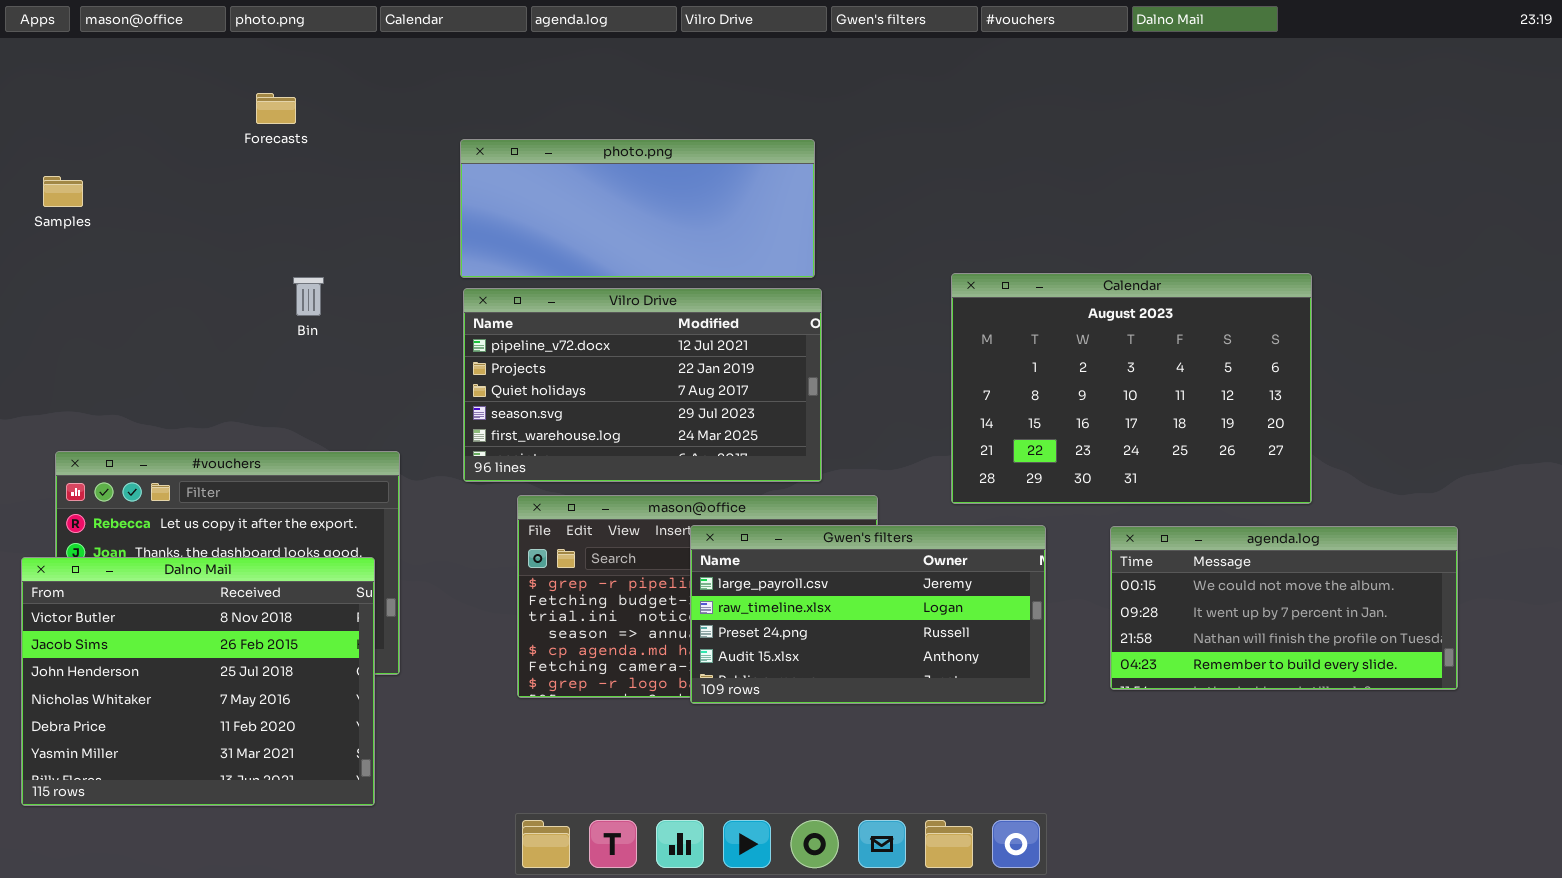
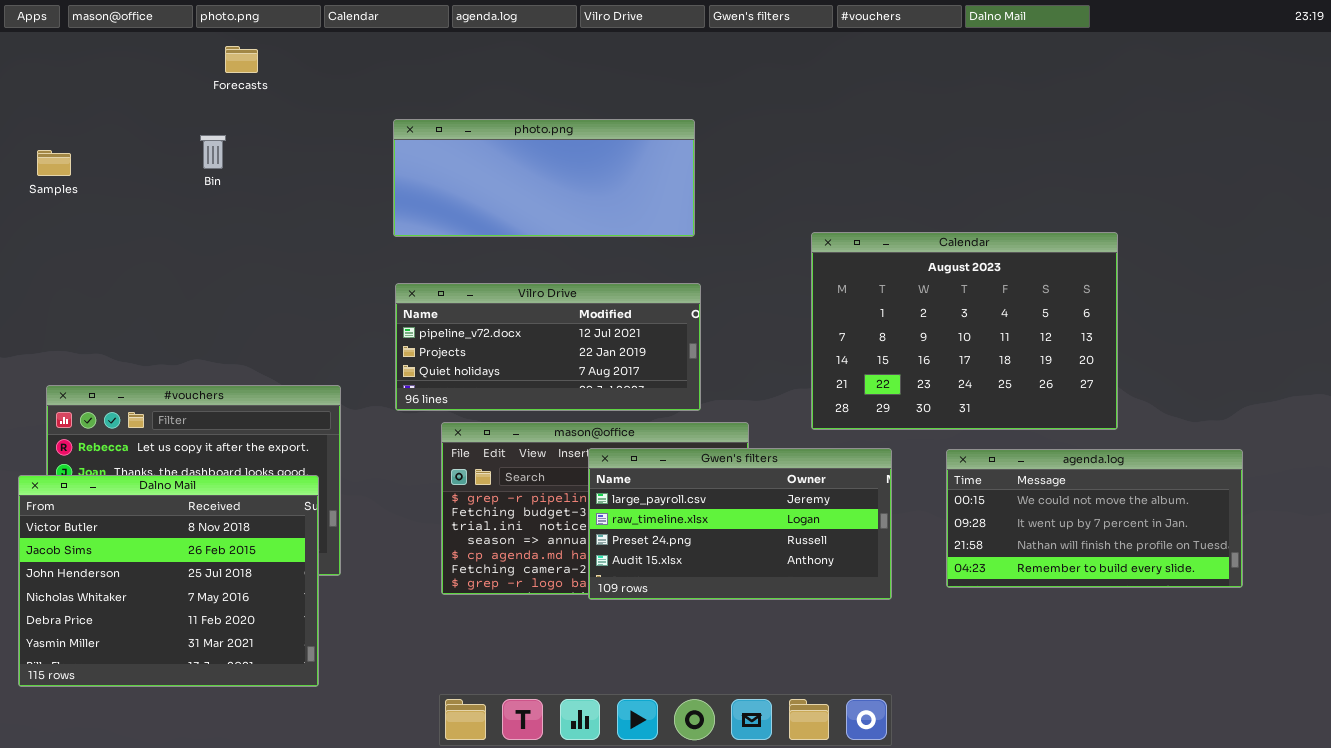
Forecasts: [256,93,296,124] -> [225,46,258,73], moved
Bin: [293,277,324,316] -> [200,135,226,169], moved
Vilro Drive: [463,288,822,482] -> [395,283,701,411], resized

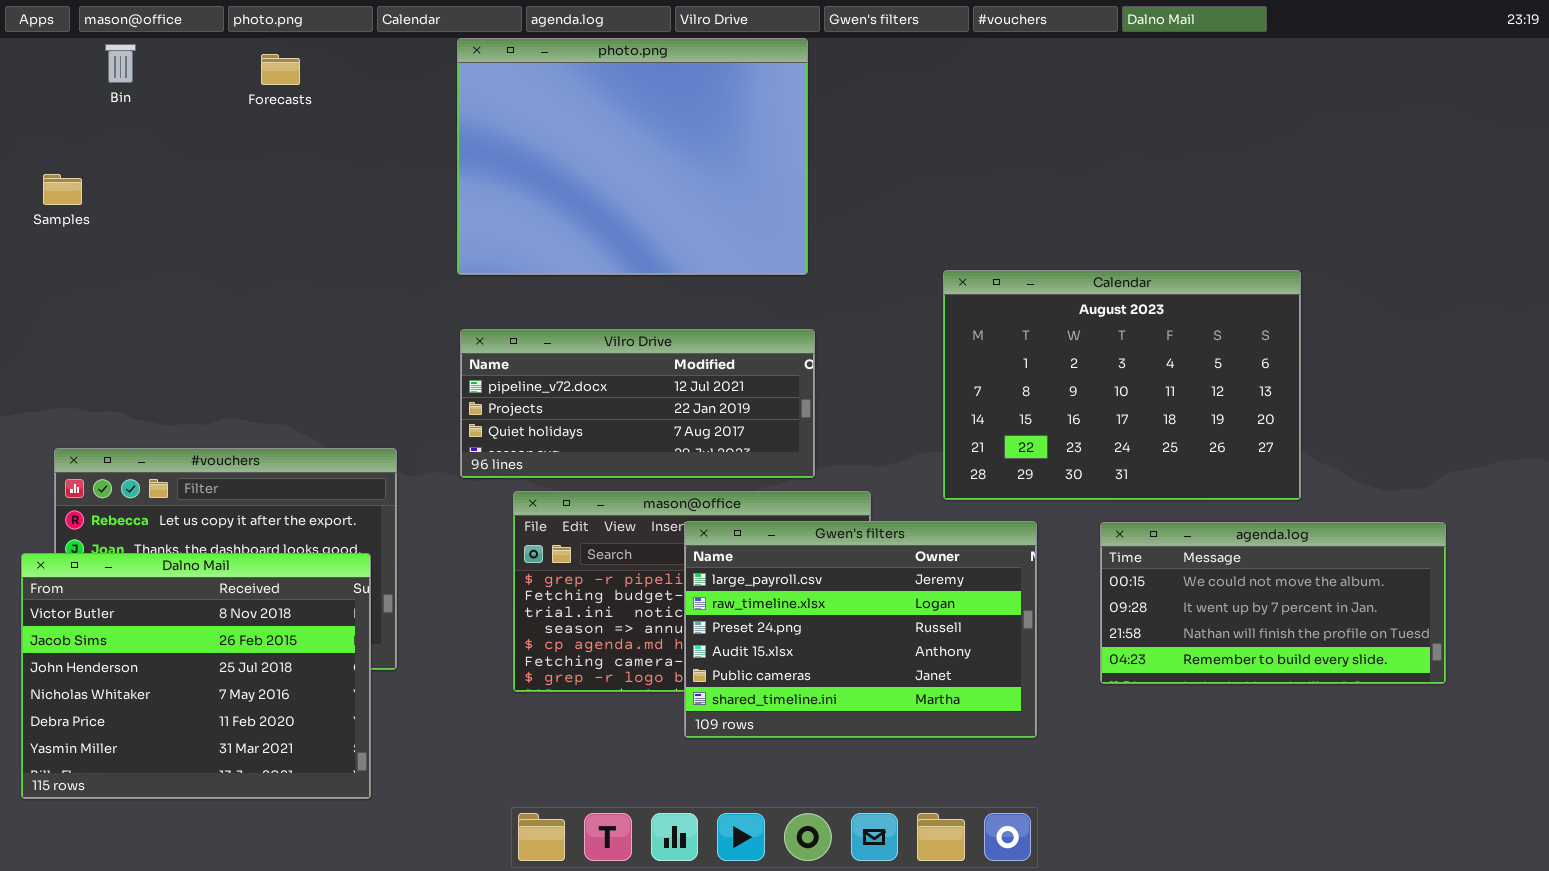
photo.png: [393,119,695,237] -> [457,38,808,275], resized
Bin: [200,135,226,169] -> [105,44,136,83], moved
Gwen's filters: [588,448,892,600] -> [684,521,1037,738], resized

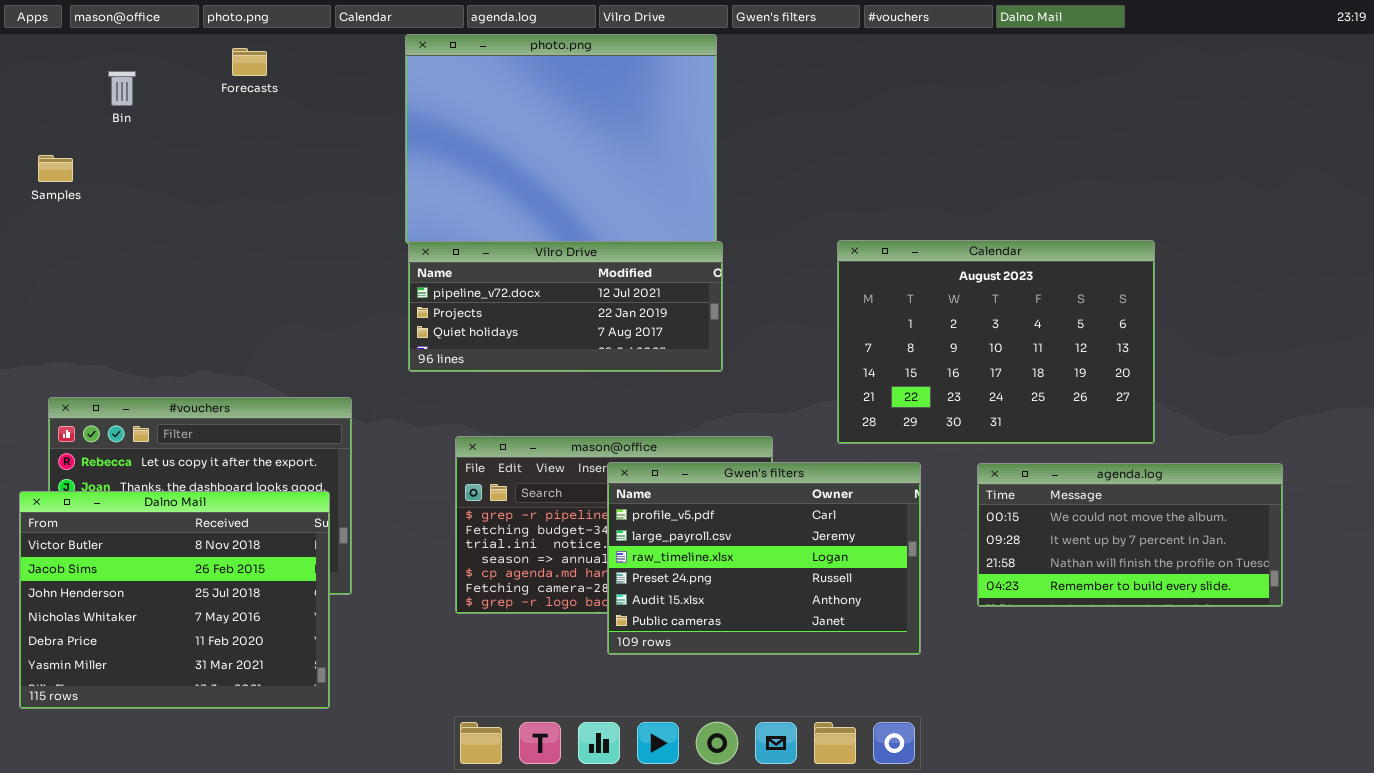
Bin: [105,44,136,83] -> [108,71,136,106], moved
Vilro Drive: [460,329,815,478] -> [408,241,723,372], moved
Gwen's filters: [684,521,1037,738] -> [607,462,921,655], scrolled up 1 row

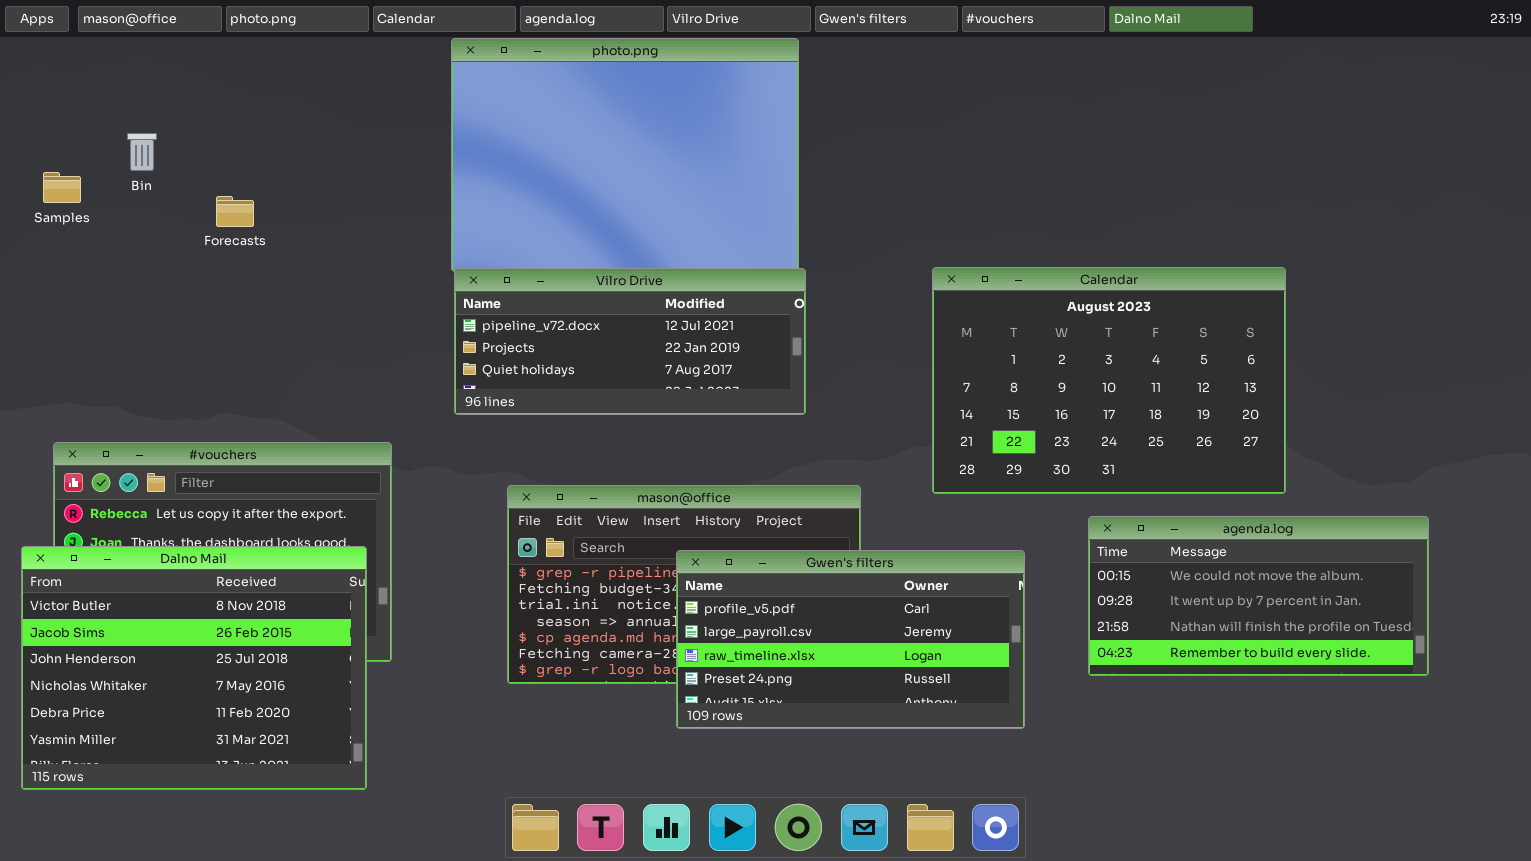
Forecasts: [232,48,267,76] -> [216,196,254,227], moved
Bin: [108,71,136,106] -> [127,133,157,171], moved
Gwen's filters: [607,462,921,655] -> [676,550,1025,729], resized

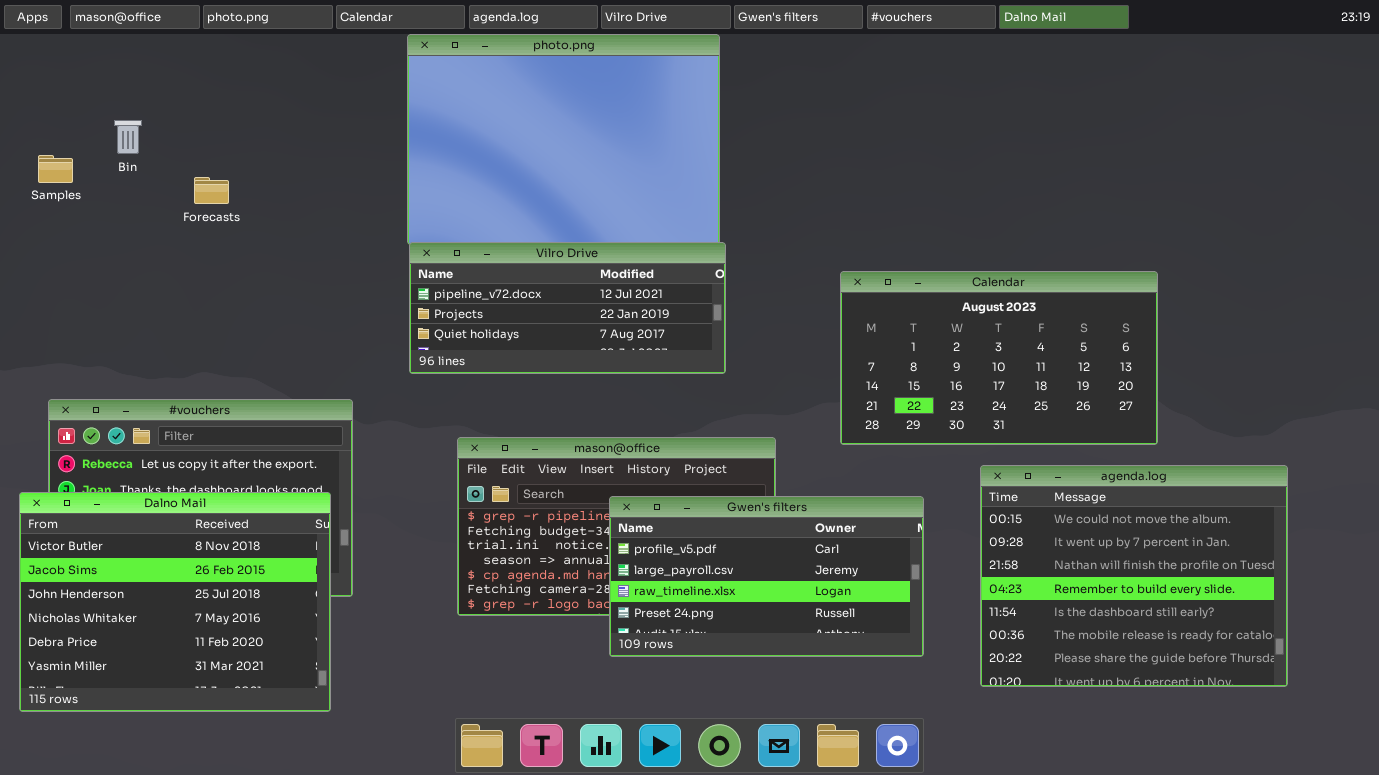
Calendar: [932,267,1286,494] -> [840,271,1158,445], resized
agenda.log: [1088,516,1429,676] -> [980,465,1288,687], resized

